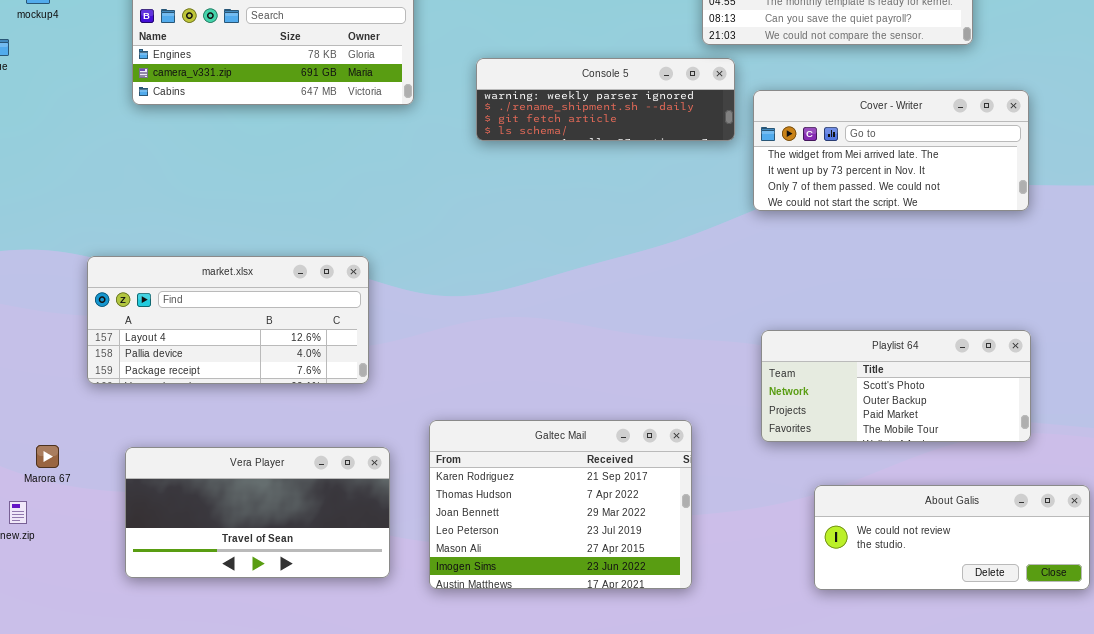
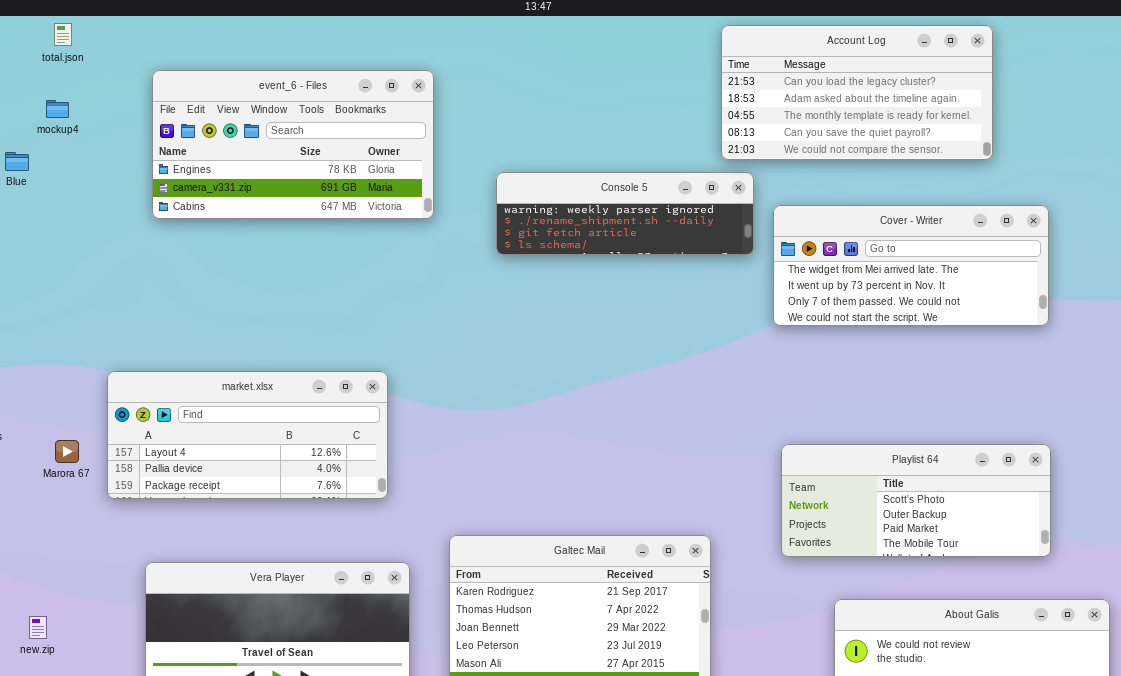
Marora 67: [36,445,59,468] -> [55,440,79,463], moved

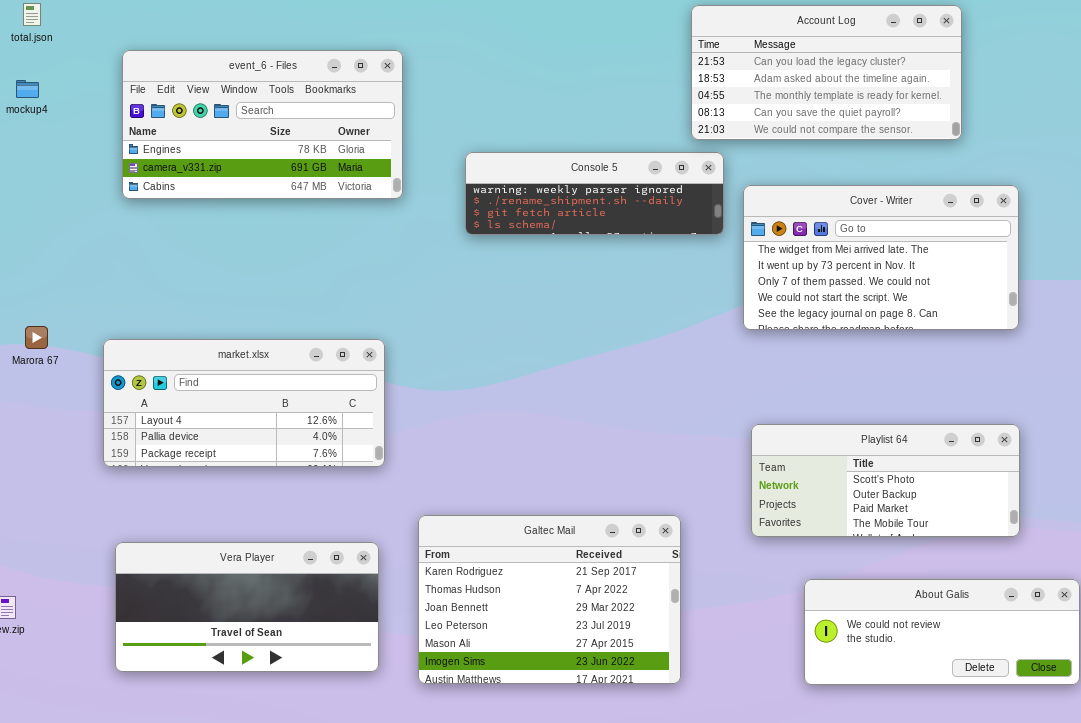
Cover - Writer: [773,205,1049,326] -> [743,185,1019,330], resized
market.xlsx: [107,371,388,499] -> [103,339,385,467], moved
Marora 67: [55,440,79,463] -> [25,326,48,349], moved

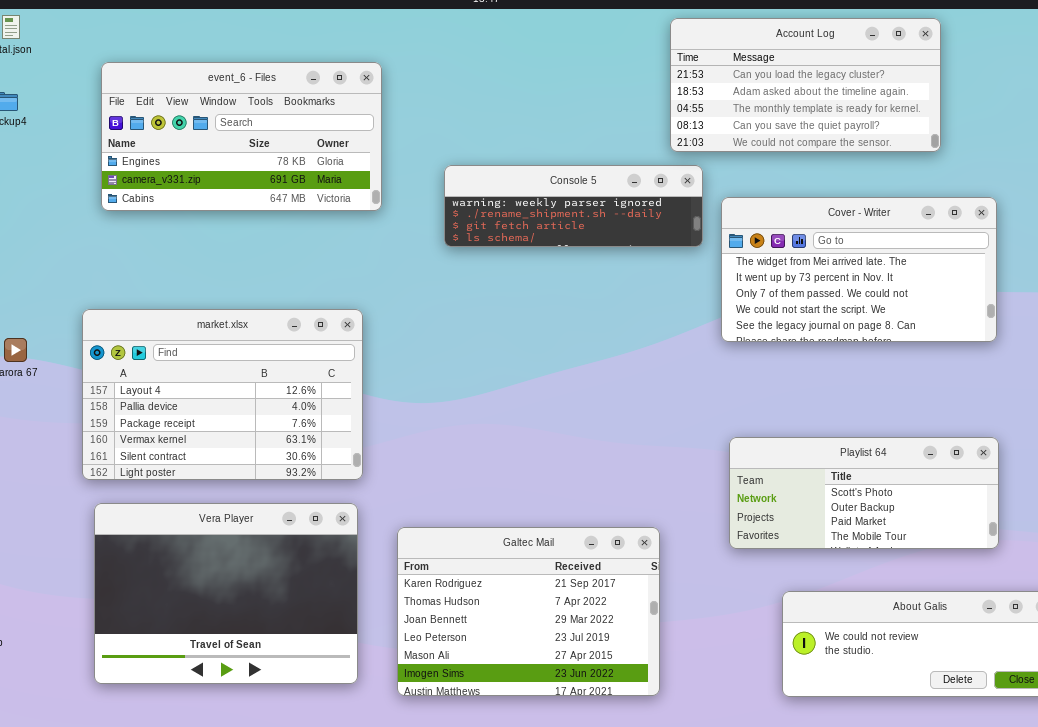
market.xlsx: [103,339,385,467] -> [82,309,363,480], resized
Vera Player: [115,542,379,672] -> [94,503,358,684], resized

